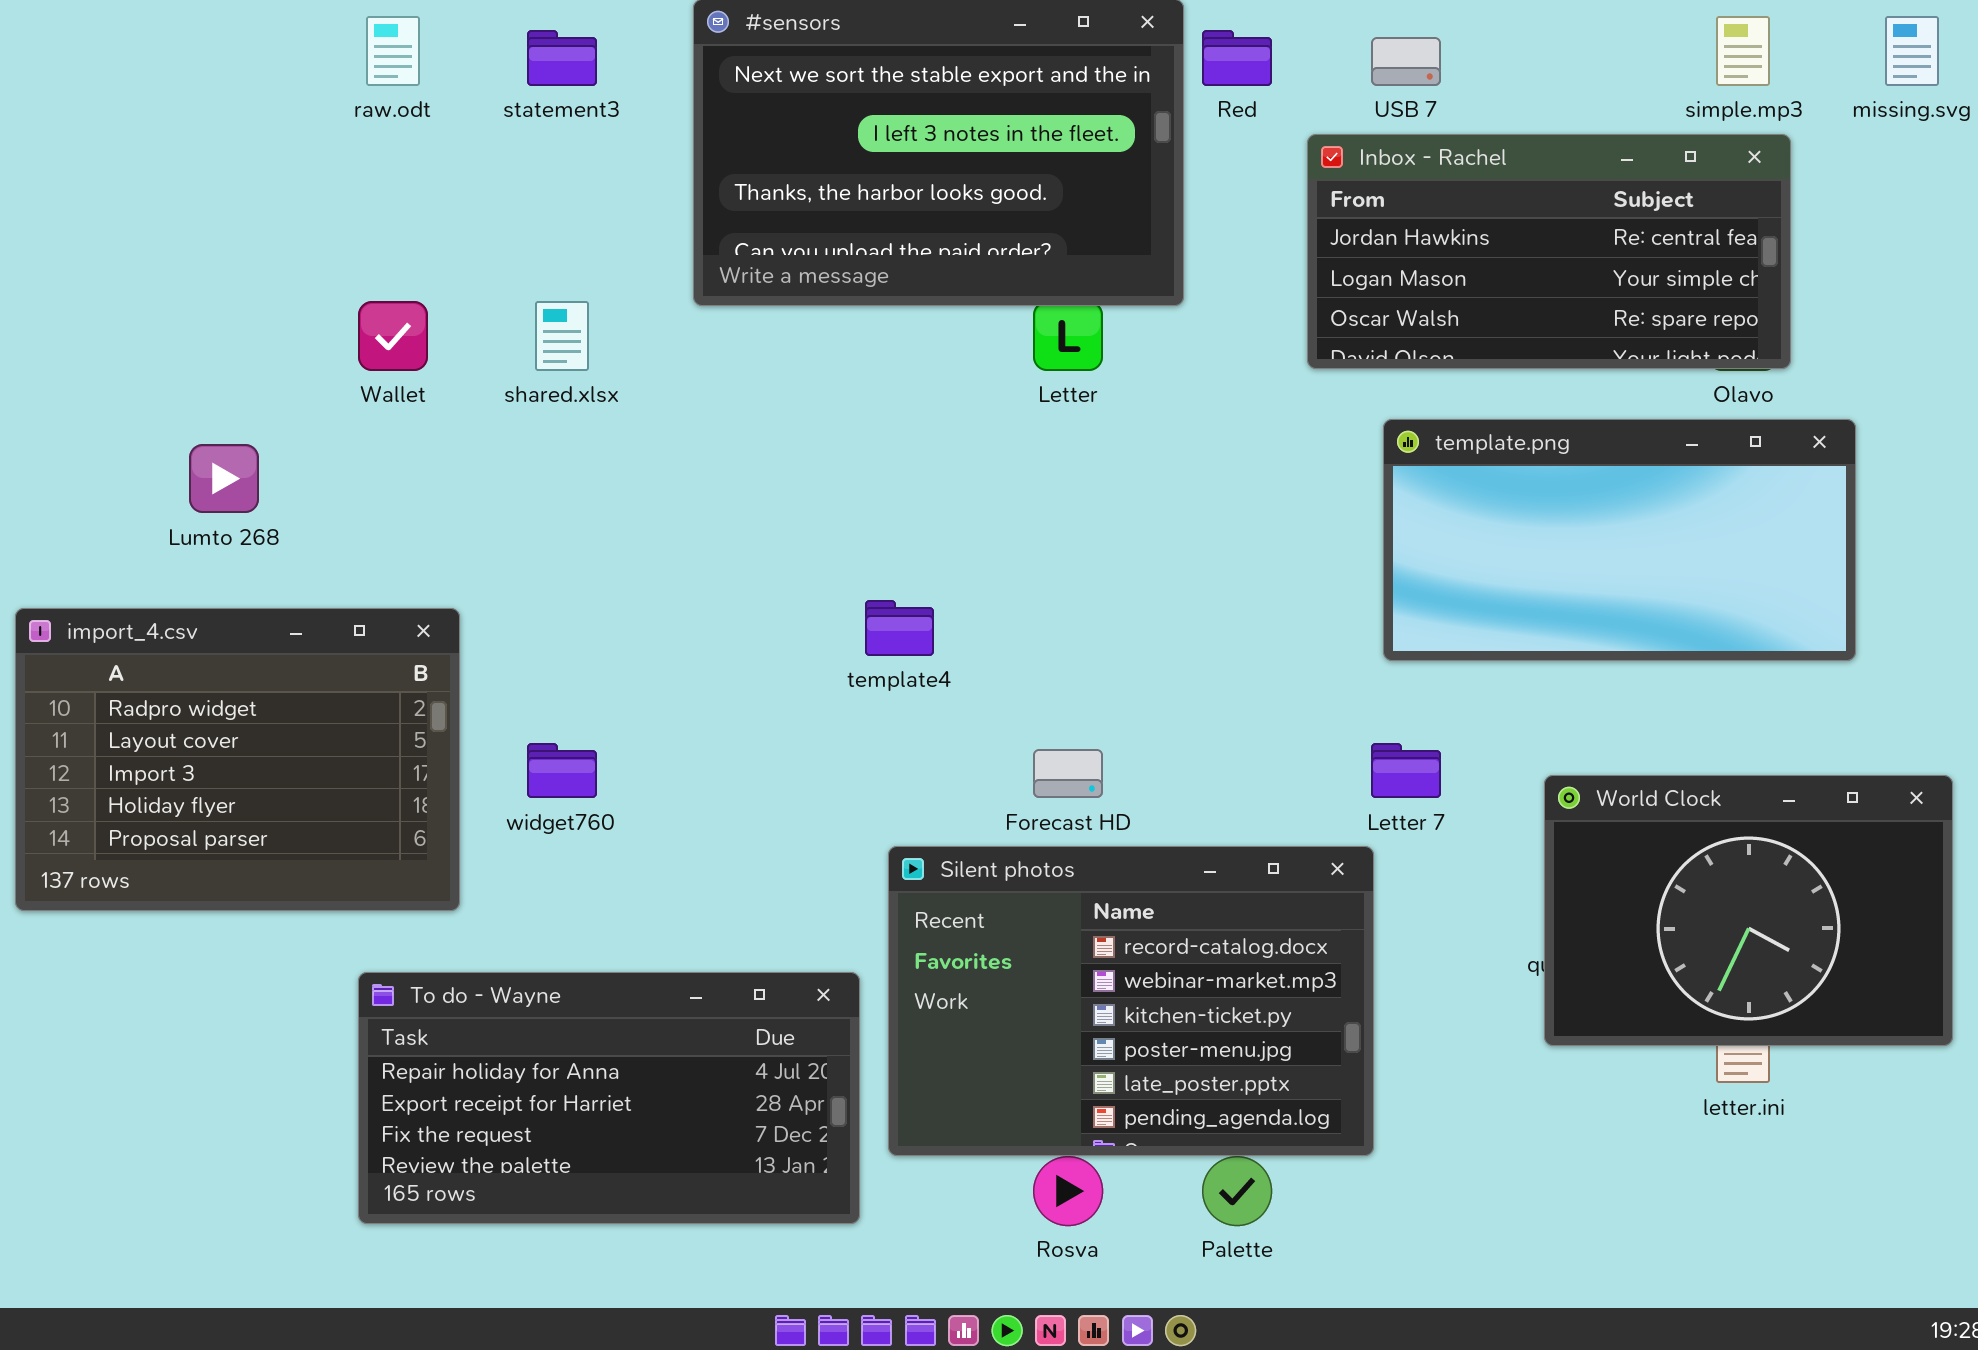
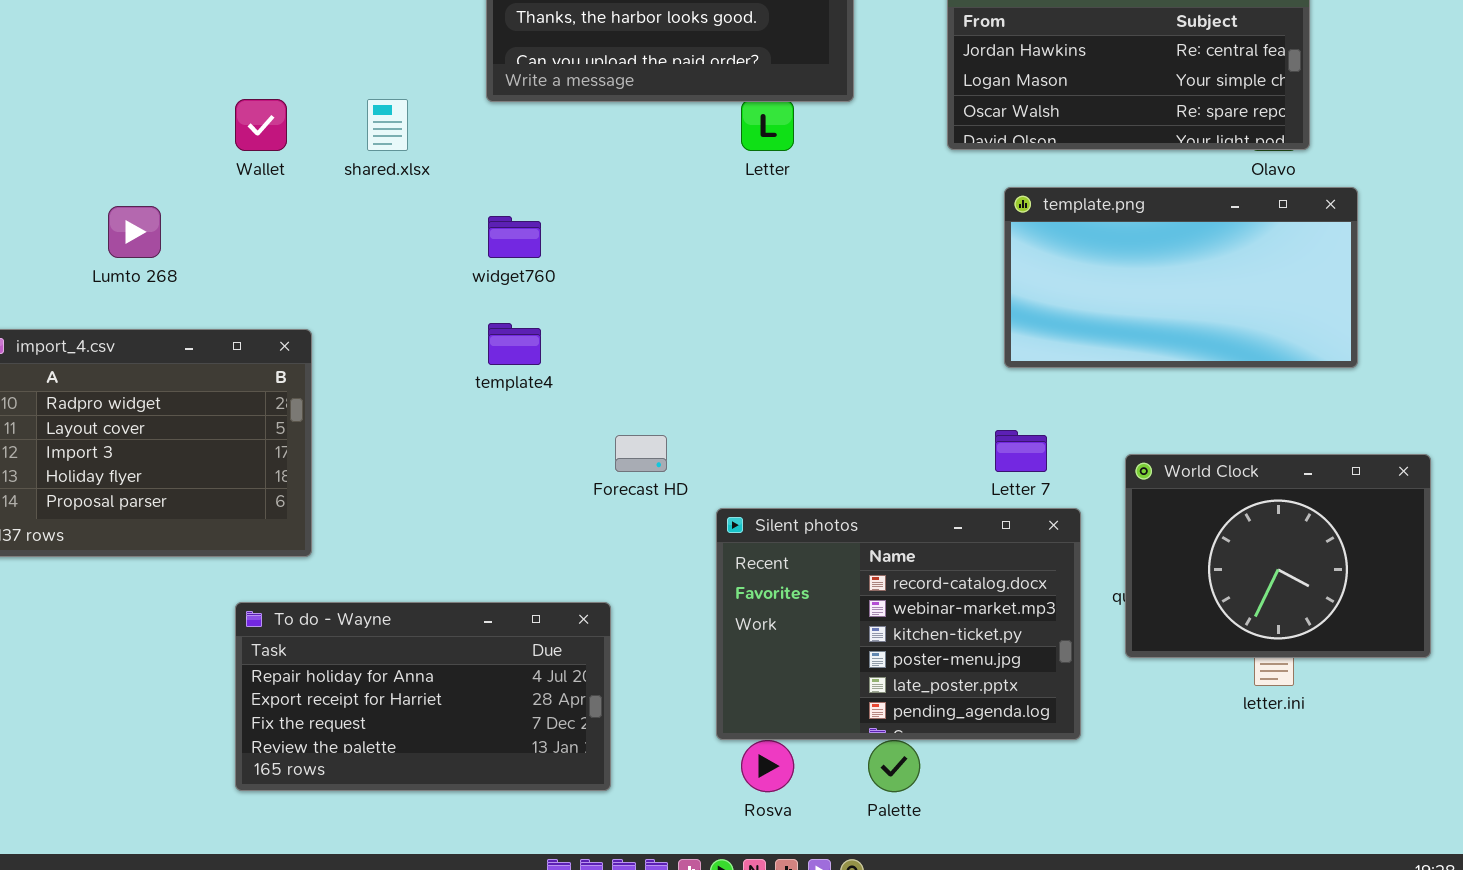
template4: [865,600,934,656] -> [488,323,541,365], moved
widget760: [527,743,597,798] -> [488,216,541,258], moved
Forecast HD: [1033,749,1103,798] -> [615,435,667,472], moved
Silent photos: [888,846,1374,1156] -> [716,508,1081,740], moved

